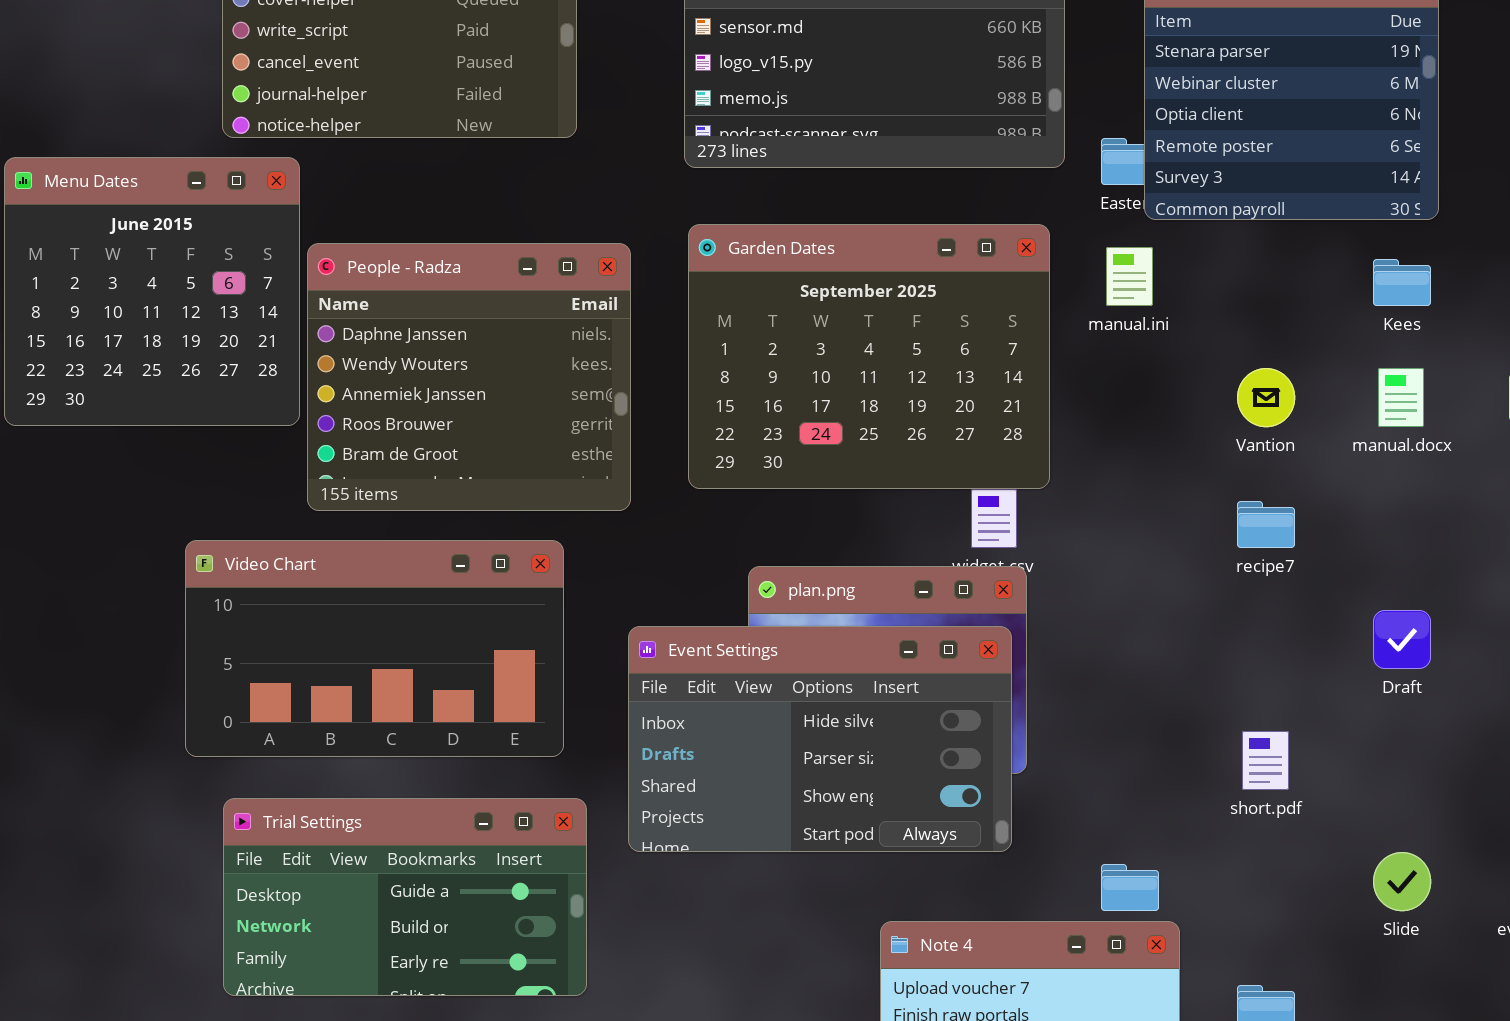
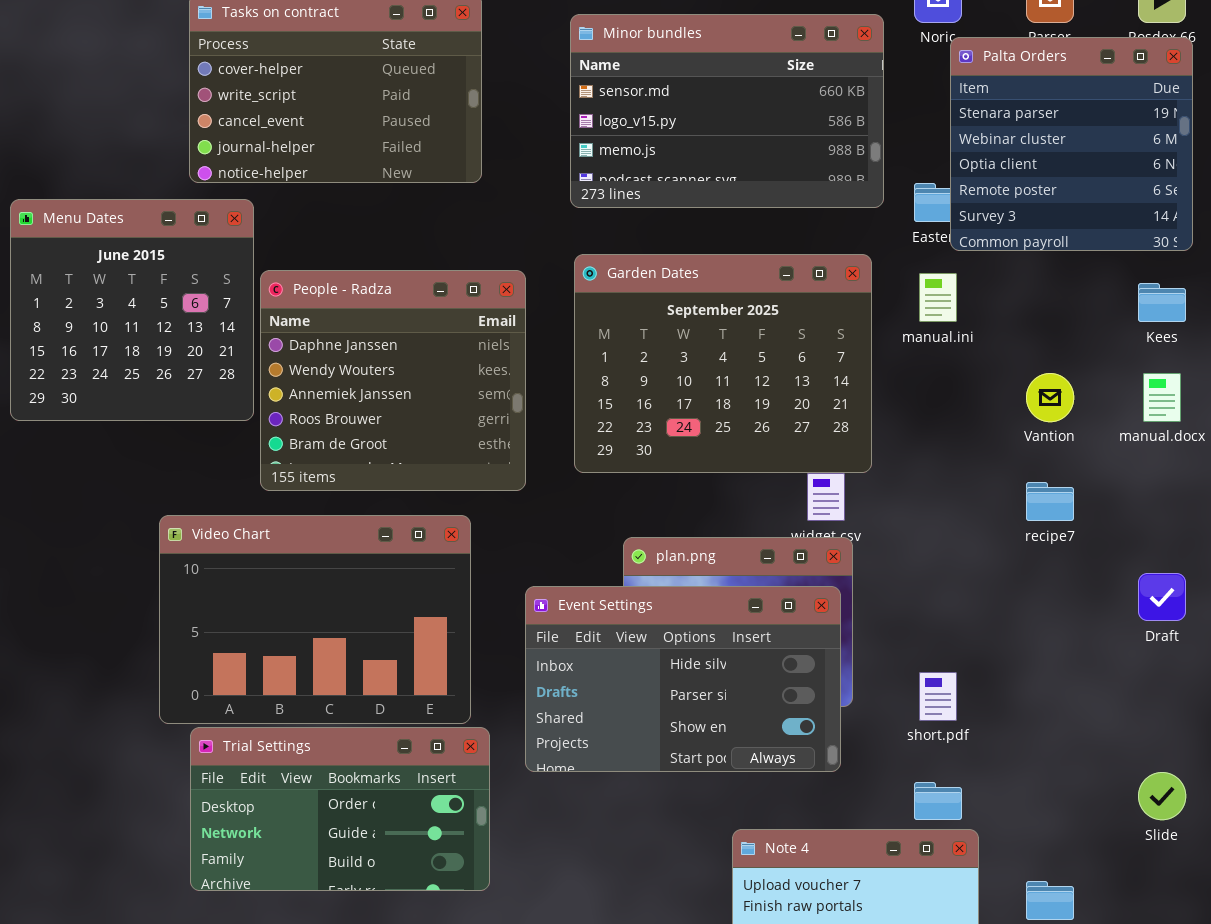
Video Chart: [185,540,564,757] -> [159,515,471,724], resized
short.pdf: [1242,731,1289,790] -> [919,672,957,721], moved
Trial Settings: [223,798,587,996] -> [190,727,490,891], scrolled up 1 row

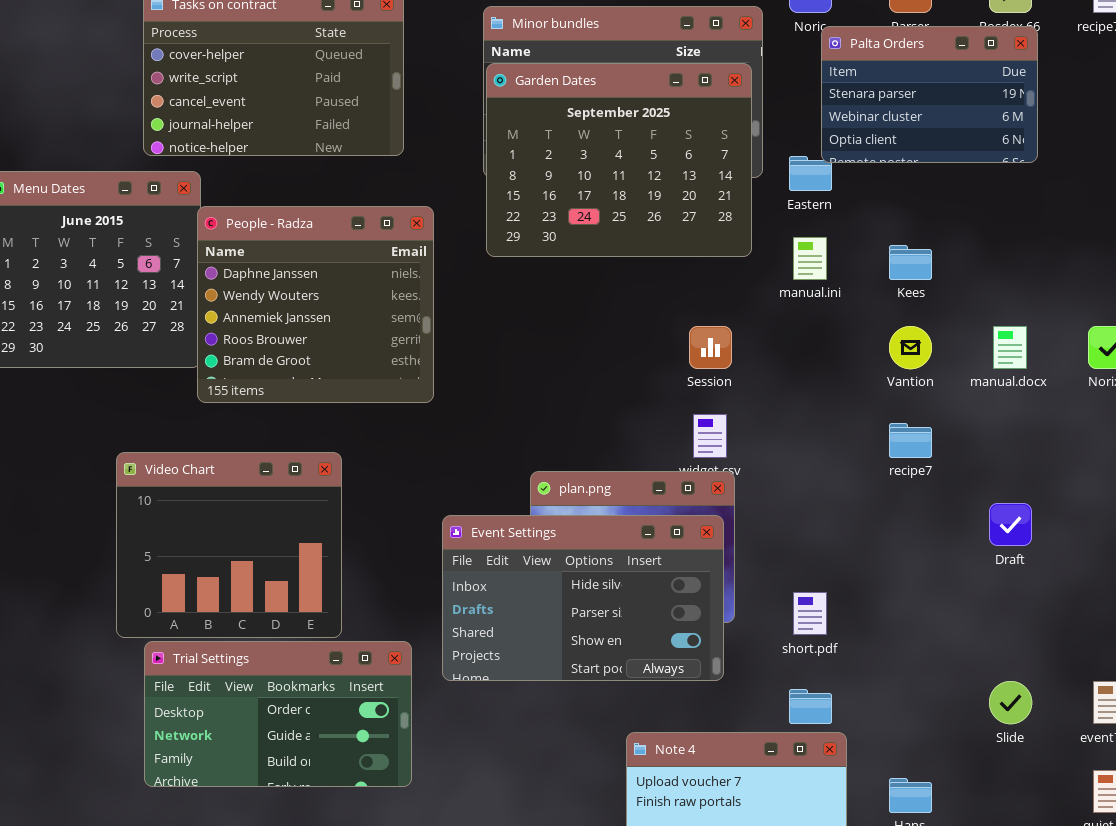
Palta Orders: [950,37,1193,251] -> [821,26,1038,163], resized
Garden Dates: [574,254,872,473] -> [486,63,752,257], moved
People - Radza: [260,270,526,491] -> [197,206,434,403], moved
Kees: [1138,283,1186,322] -> [889,245,932,280], moved
Video Chart: [159,515,471,724] -> [116,452,342,638], resized

